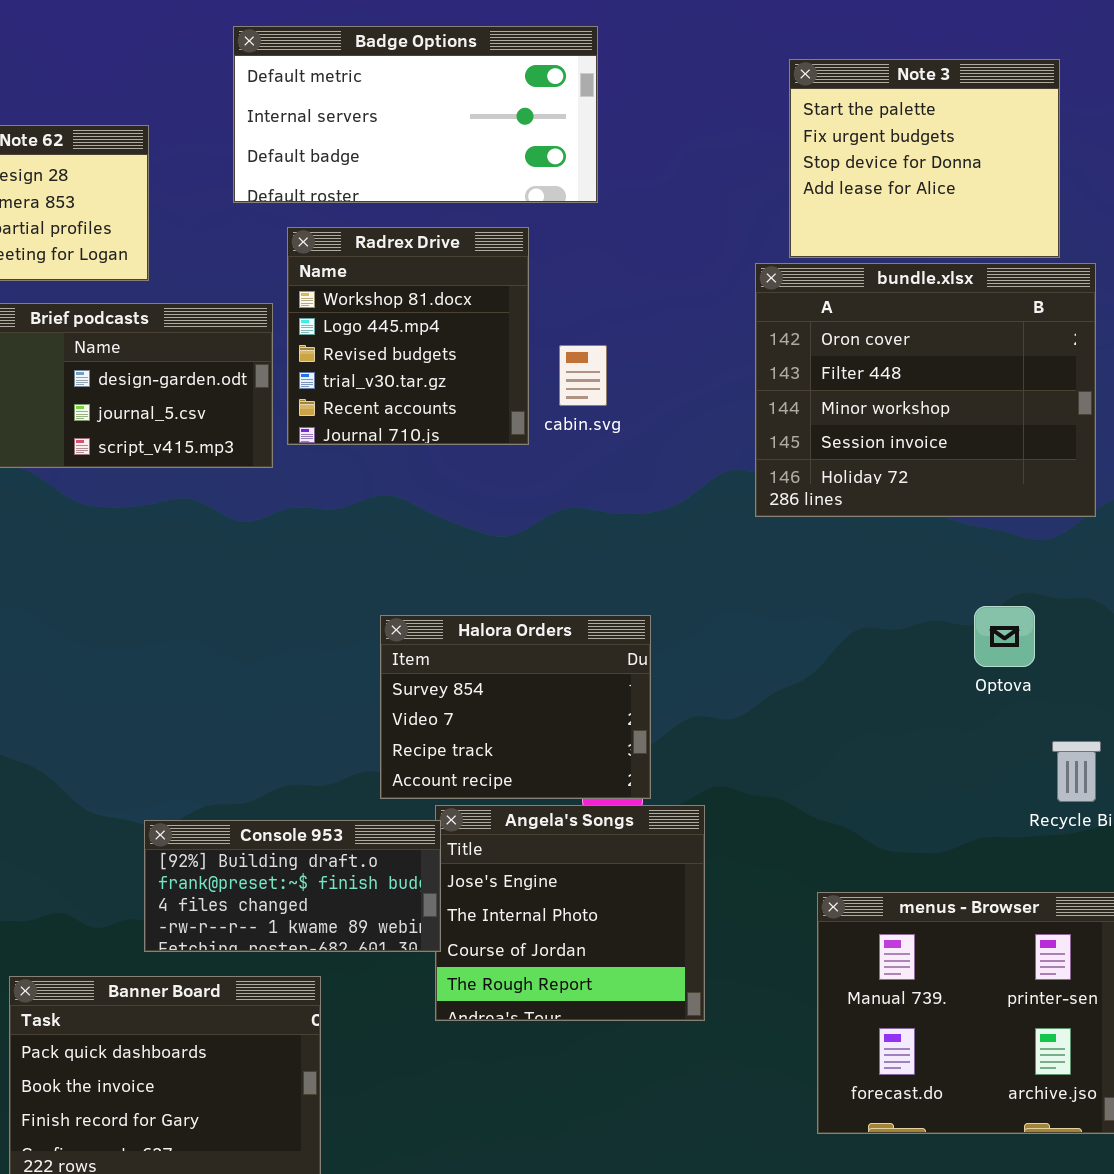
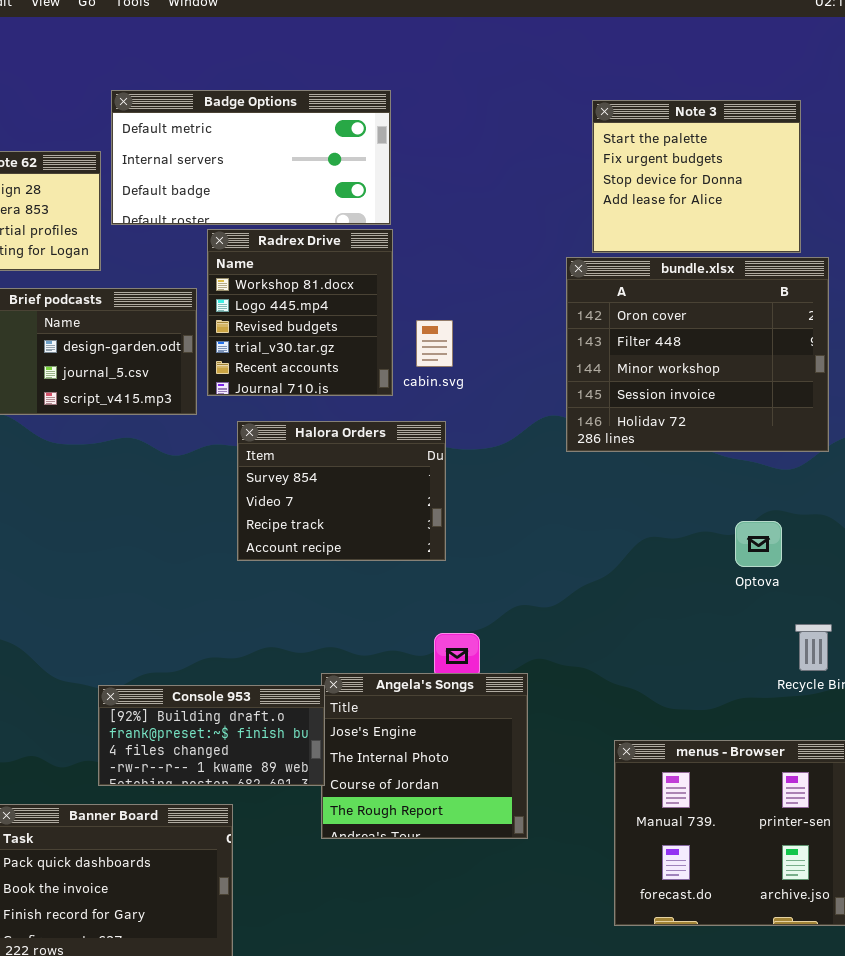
Badge Options: [233,26,598,203] -> [111,90,391,225], moved
Halora Orders: [380,615,651,799] -> [237,421,446,561], moved

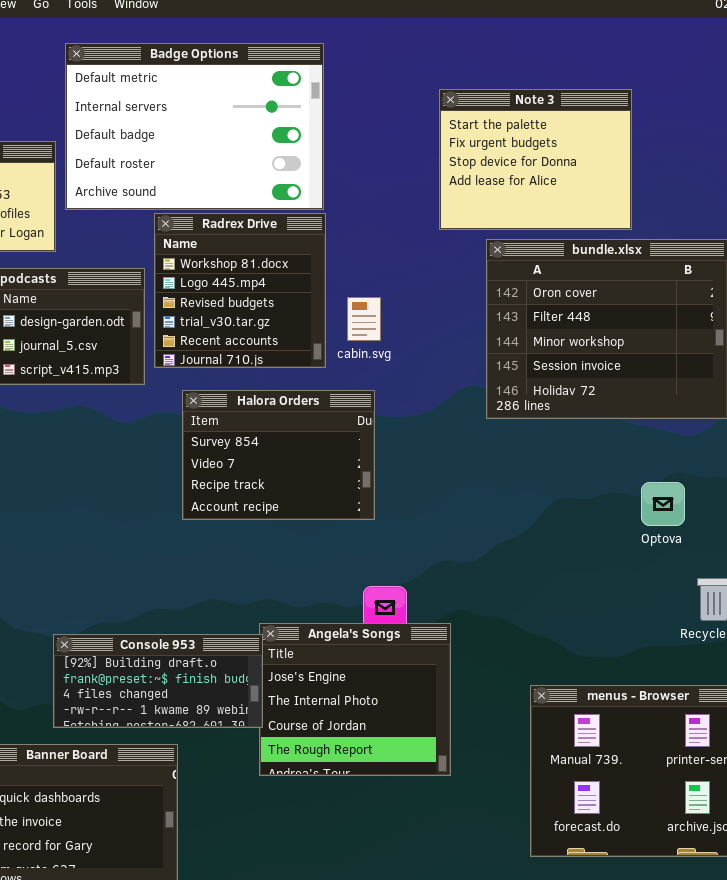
Badge Options: [111,90,391,225] -> [65,43,324,210], resized
Note 3: [592,100,801,253] -> [439,89,632,230], moved

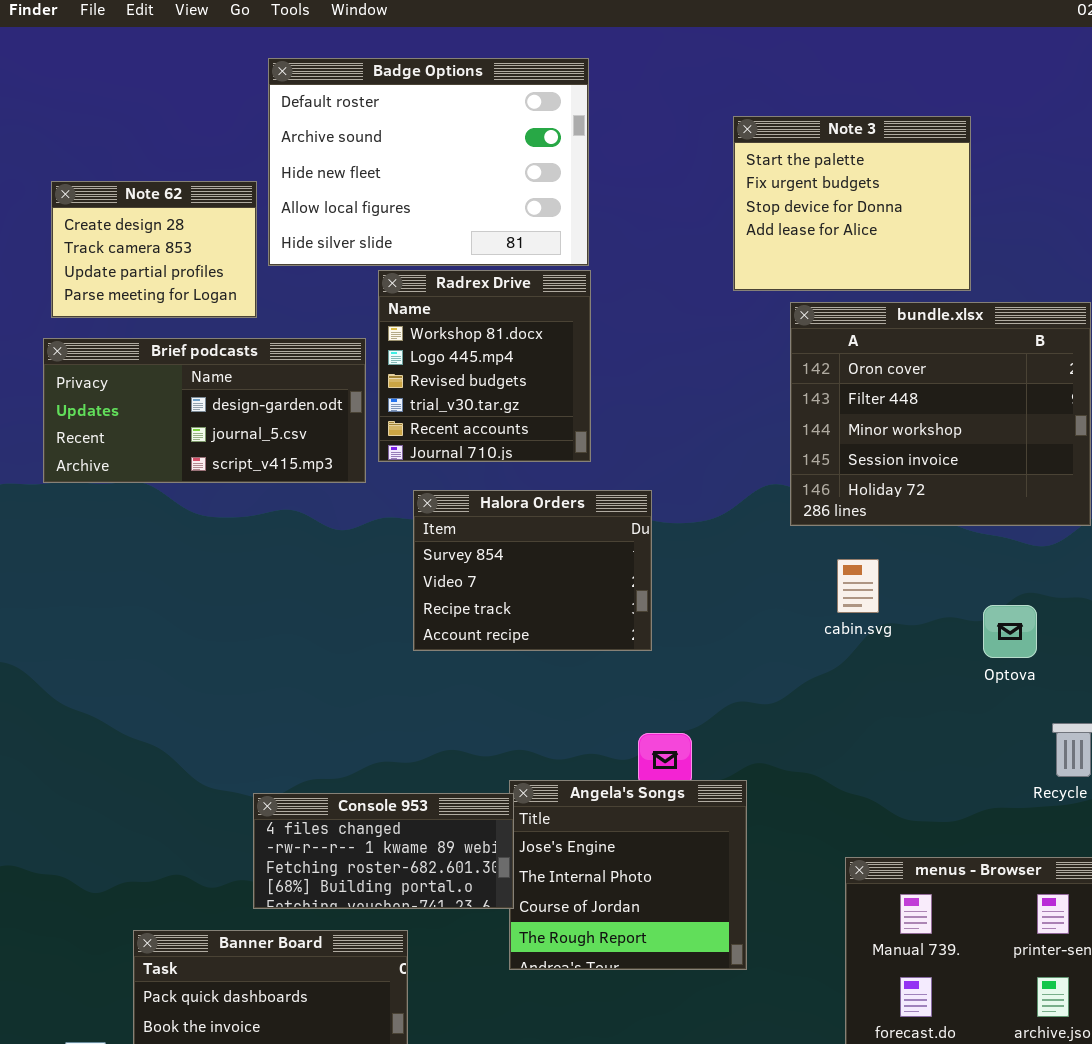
Badge Options: [65,43,324,210] -> [268,58,589,266], scrolled down 3 rows
cabin.svg: [347,297,381,341] -> [837,559,879,613], moved
Console 953: [53,634,263,728] -> [253,793,514,909], scrolled down 2 rows

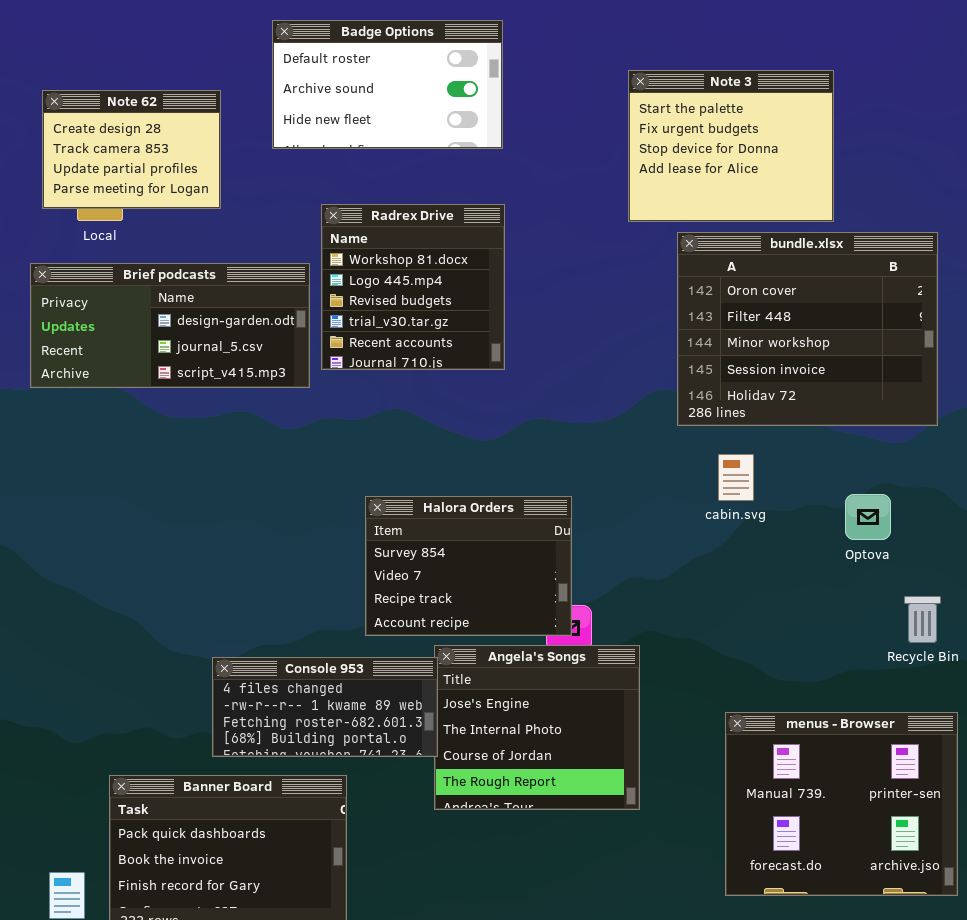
Badge Options: [268,58,589,266] -> [272,20,503,149], resized
Note 62: [51,181,257,318] -> [42,90,221,209], moved
Halora Orders: [413,490,652,651] -> [365,496,572,636], moved

